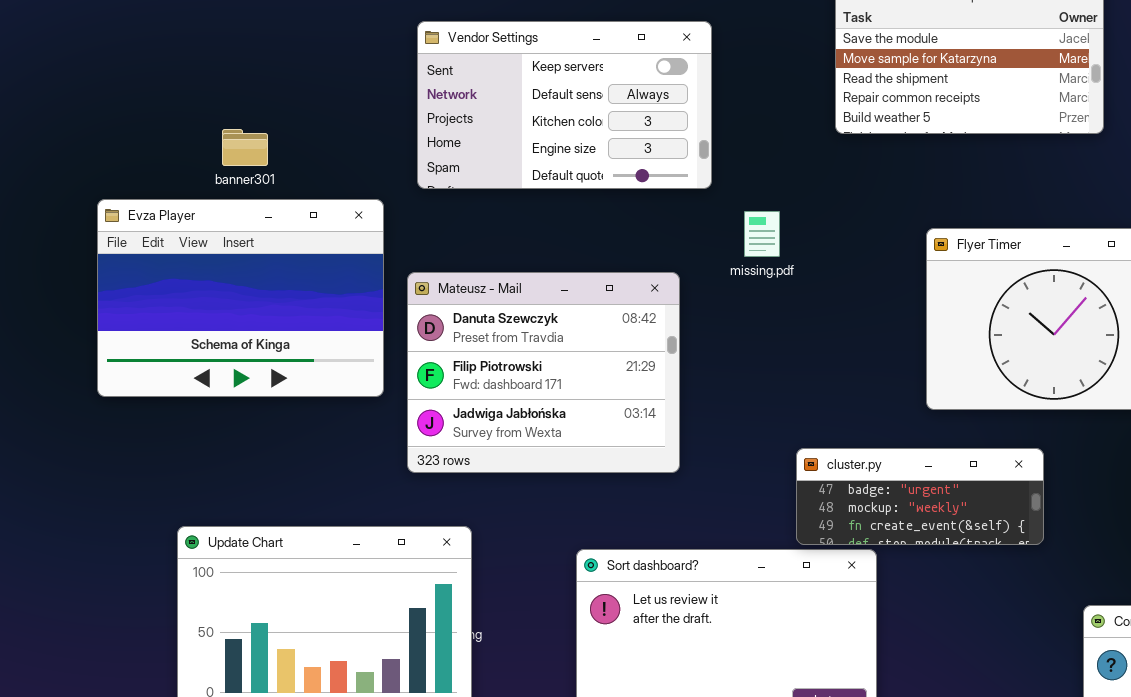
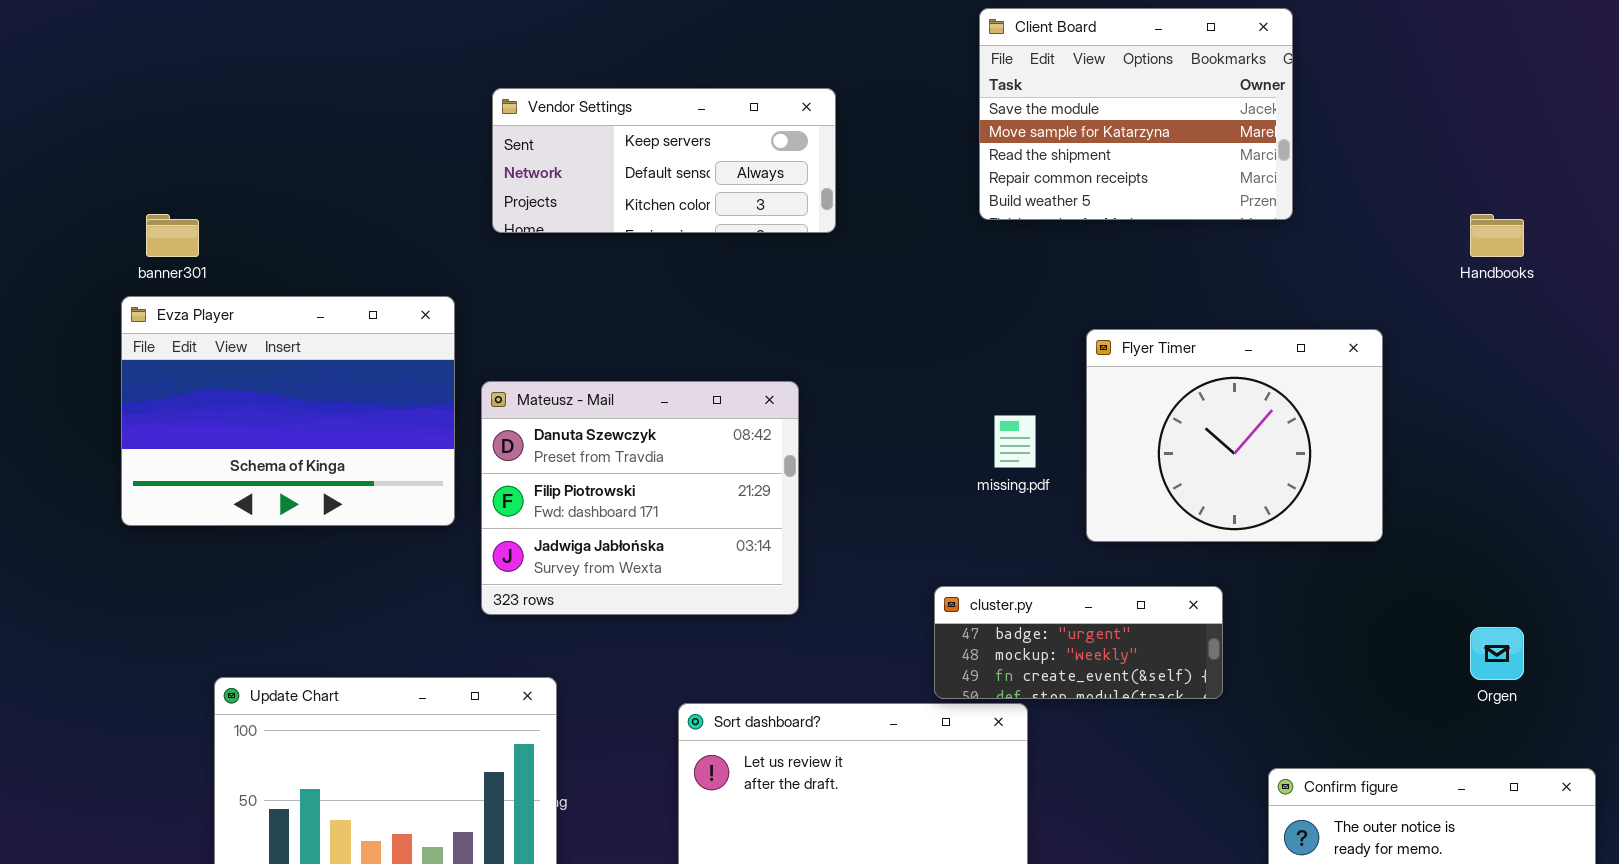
Vendor Settings: [417,21,712,189] -> [492,88,836,233], resized
banner301: [222,129,268,166] -> [146,214,199,257], moved
missing.pdf: [744,211,780,257] -> [994,415,1036,468], moved

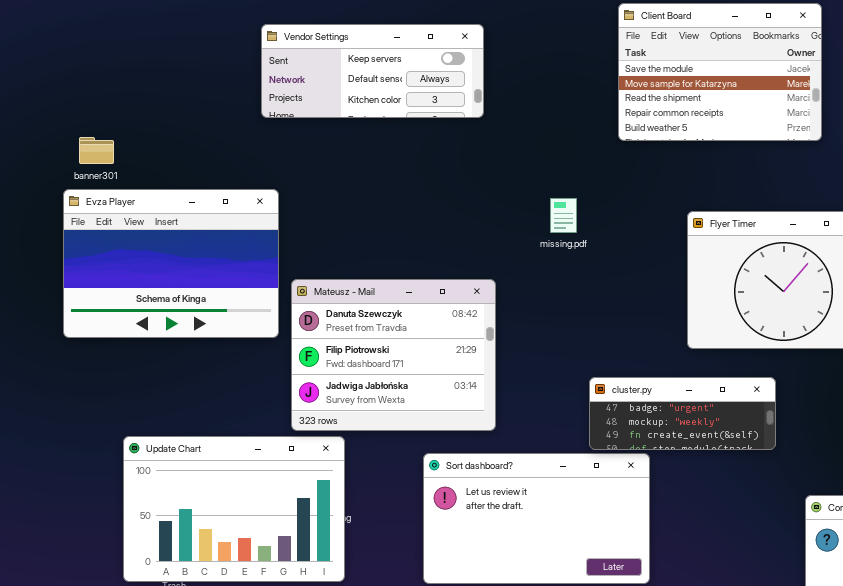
Vendor Settings: [492,88,836,233] -> [261,24,484,118], moved
Mateusz - Mail: [481,381,799,615] -> [291,279,496,431], moved
missing.pdf: [994,415,1036,468] -> [550,198,577,233], moved

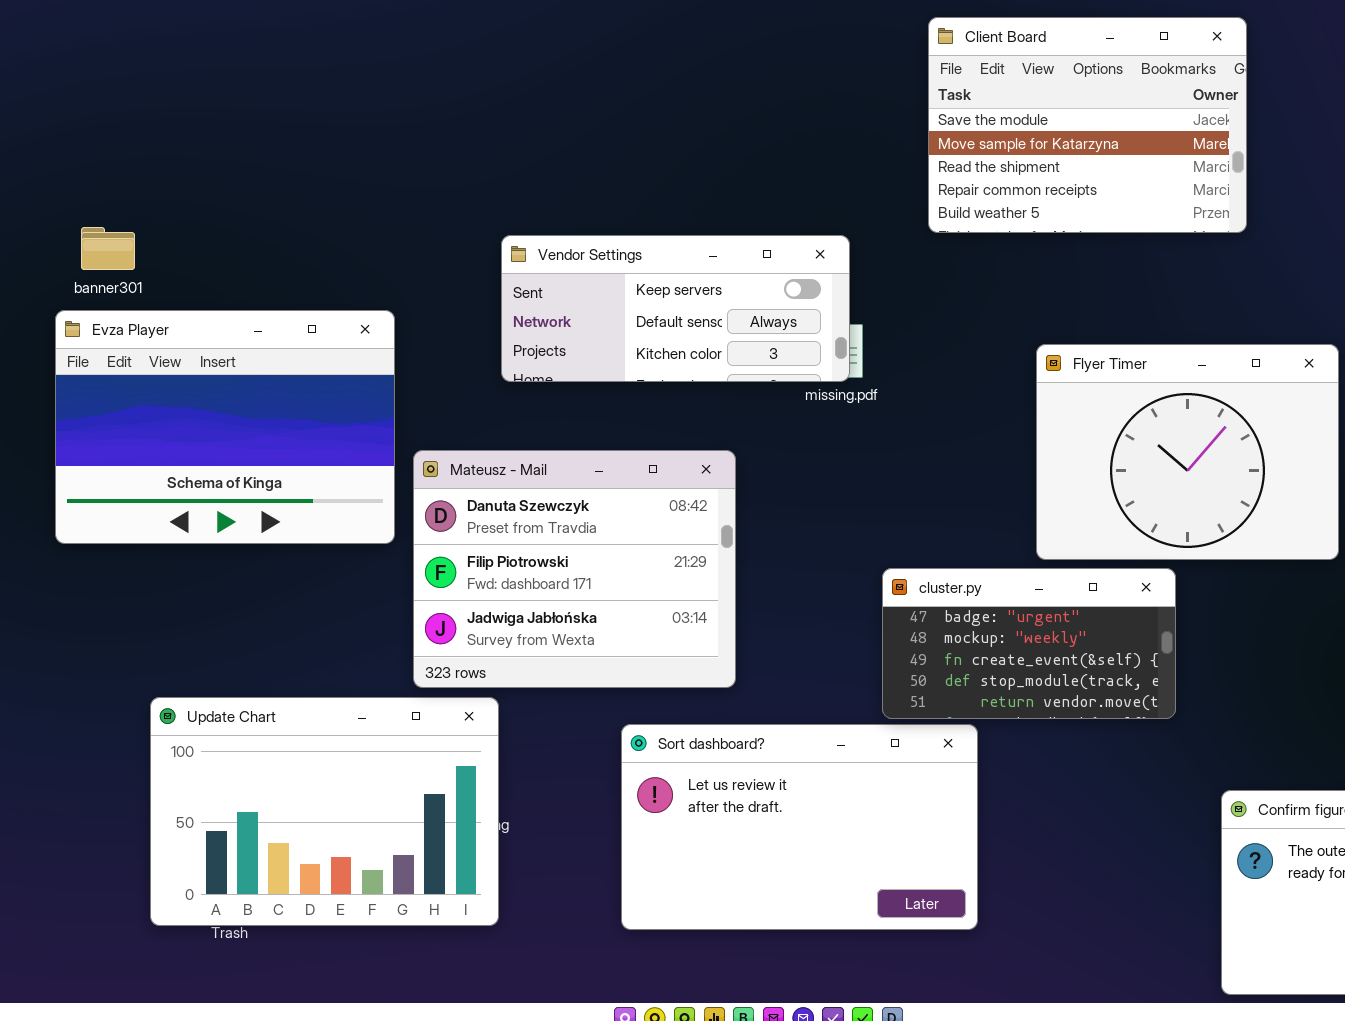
Vendor Settings: [261,24,484,118] -> [501,235,850,382], moved
cluster.py: [589,377,776,450] -> [882,568,1176,719], resized

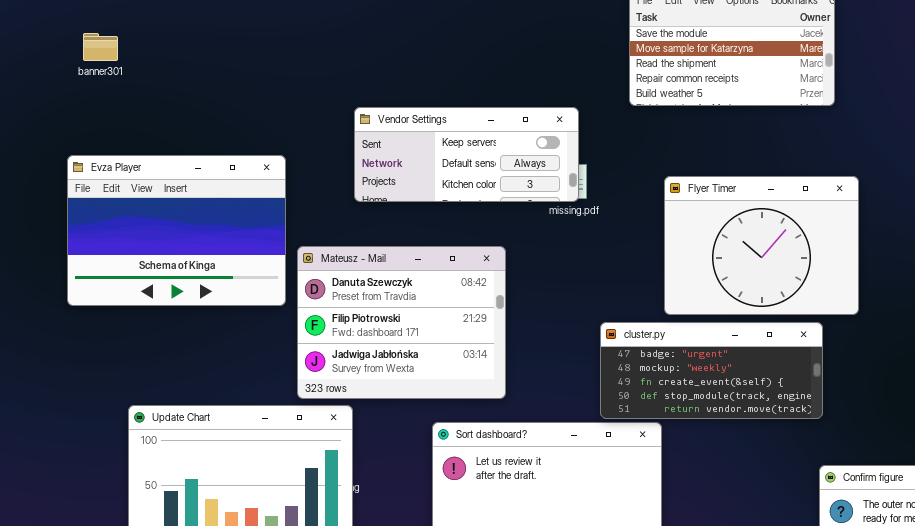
banner301: [81,227,135,270] -> [83,33,118,61], moved
Flyer Timer: [1036,344,1339,560] -> [664,176,859,315], moved
cluster.py: [882,568,1176,719] -> [600,322,823,419], resized

